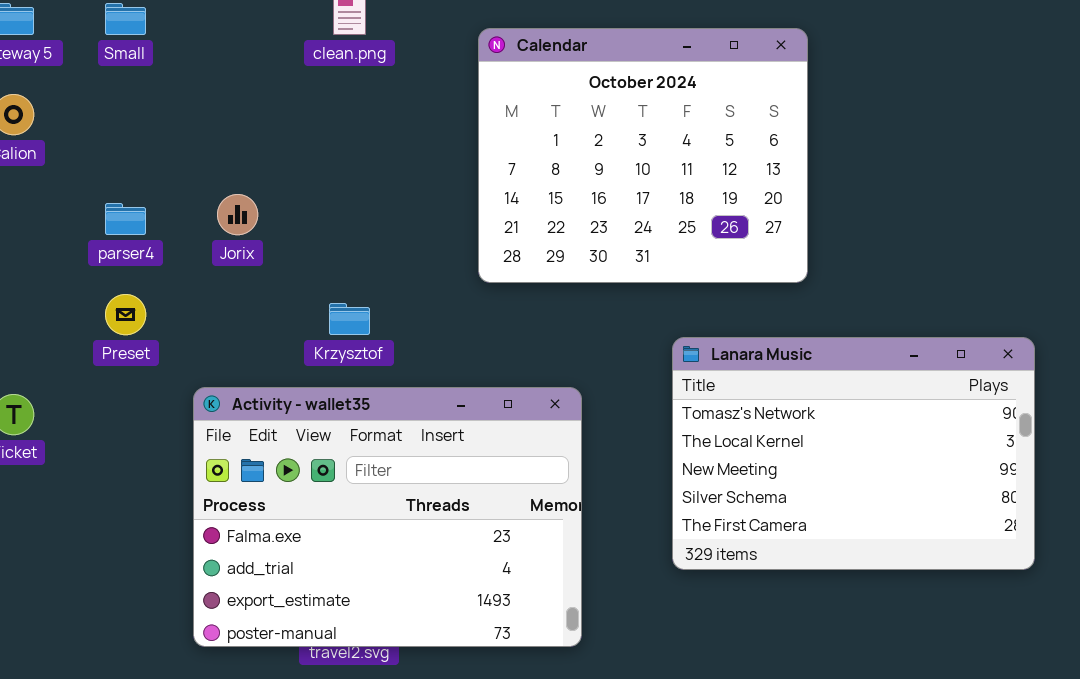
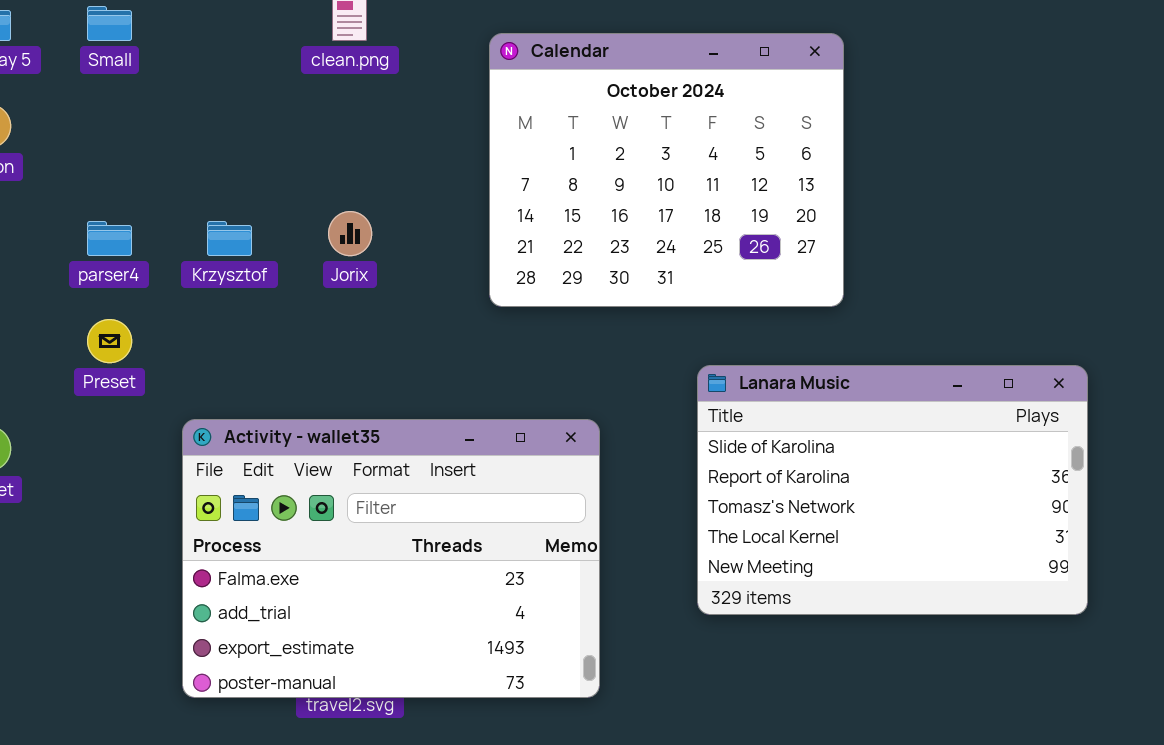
Jorix: [217,194,258,235] -> [328,211,372,256], moved
Krzysztof: [329,303,370,335] -> [207,221,252,256], moved
Lanara Music: [672,337,1035,570] -> [697,365,1088,615], scrolled up 2 rows

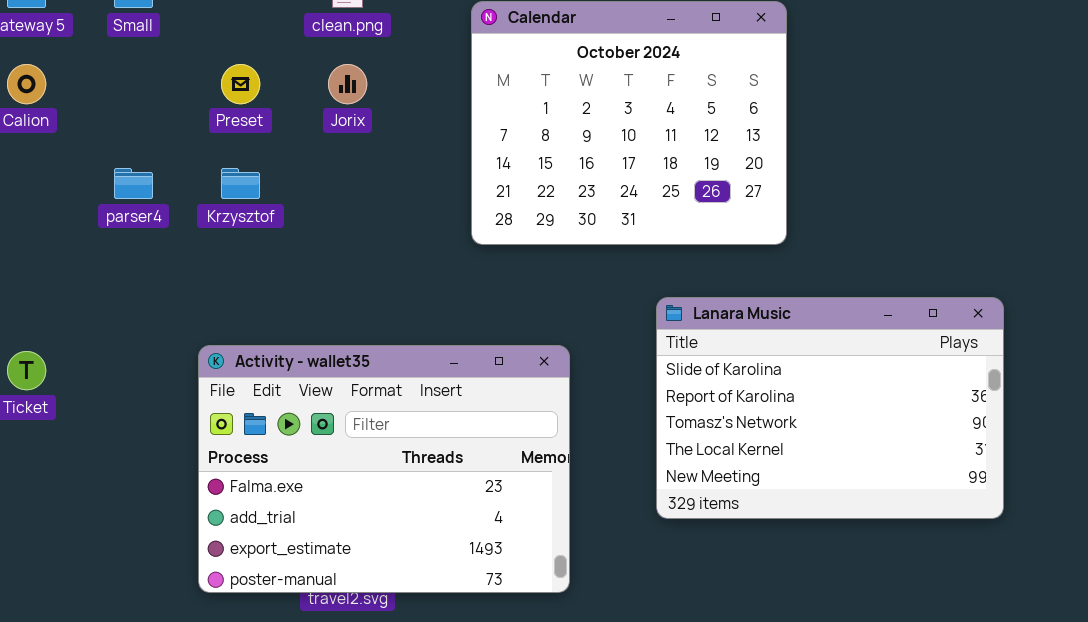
Jorix: [328,211,372,256] -> [328,64,367,104], moved
Preset: [87,319,132,363] -> [221,64,260,104], moved

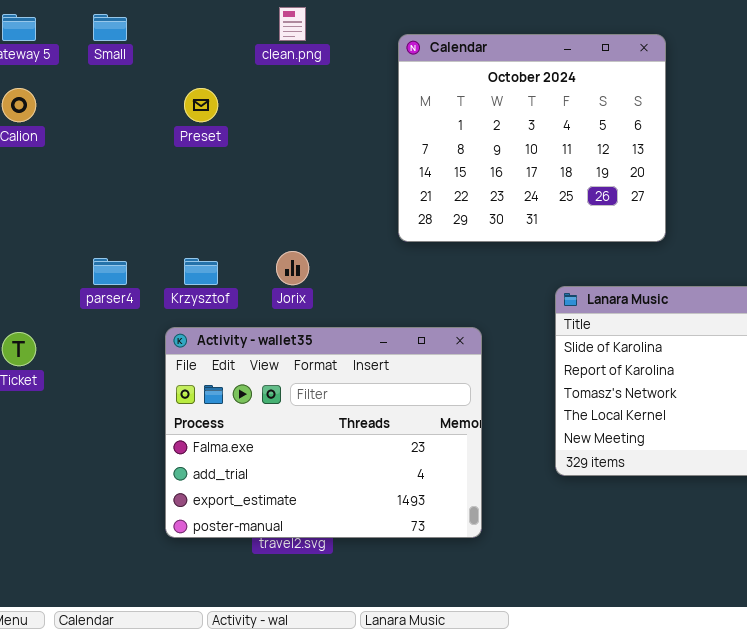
Jorix: [328,64,367,104] -> [276,251,309,285], moved
parser4: [114,168,153,199] -> [93,258,127,285], moved
Krzysztof: [221,168,260,199] -> [184,258,218,285], moved

